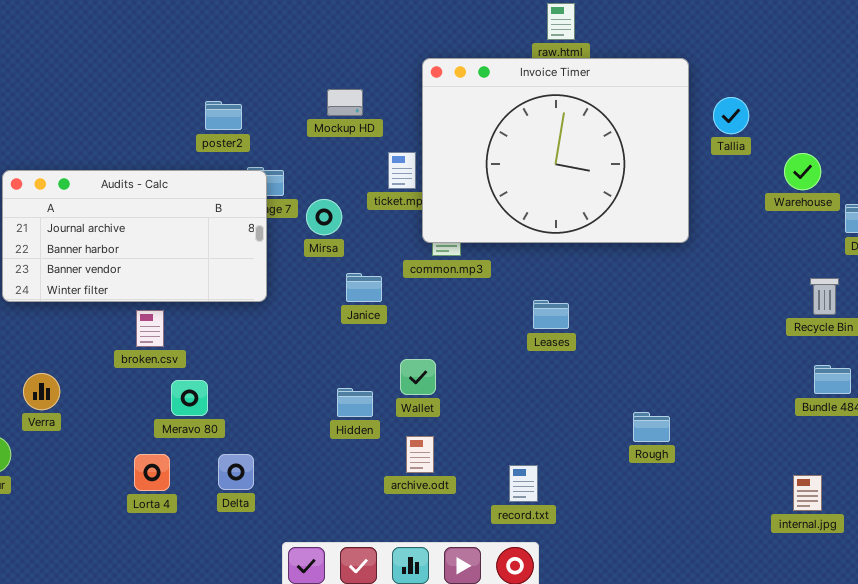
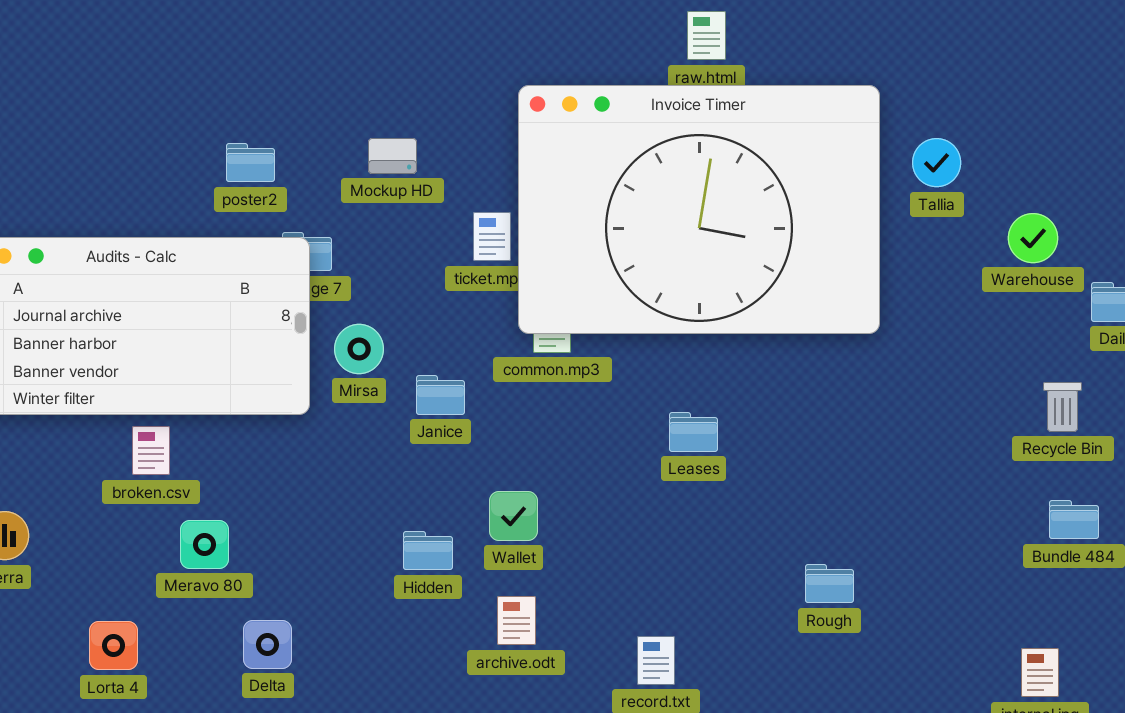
Mockup HD: [327,89,363,116] -> [368,138,417,174], moved
Mirsa: [306,199,342,235] -> [334,324,384,374], moved
Lorta 4: [134,454,170,491] -> [89,621,138,670], moved

